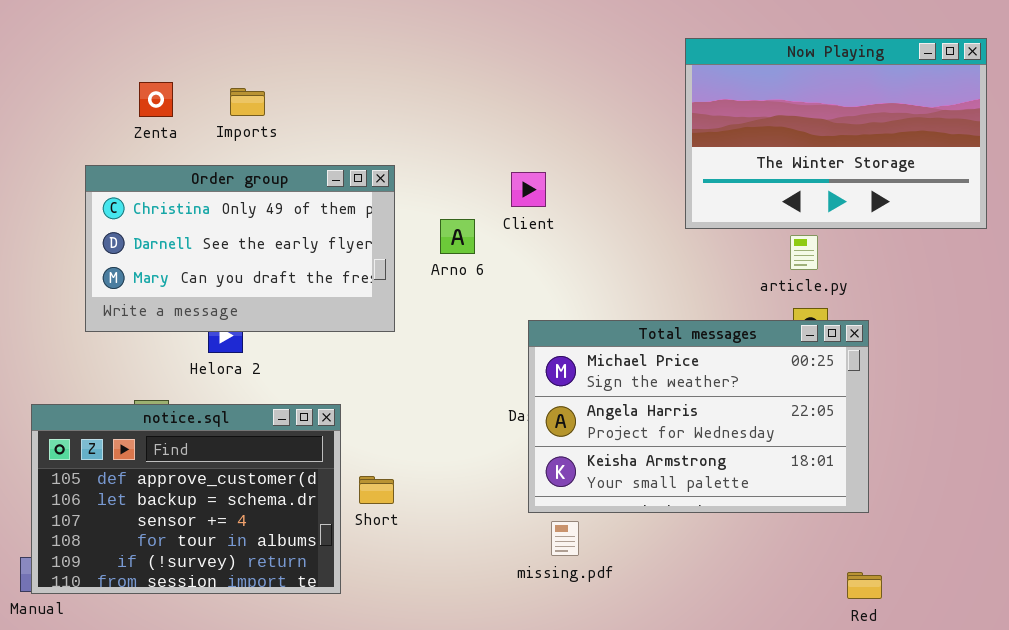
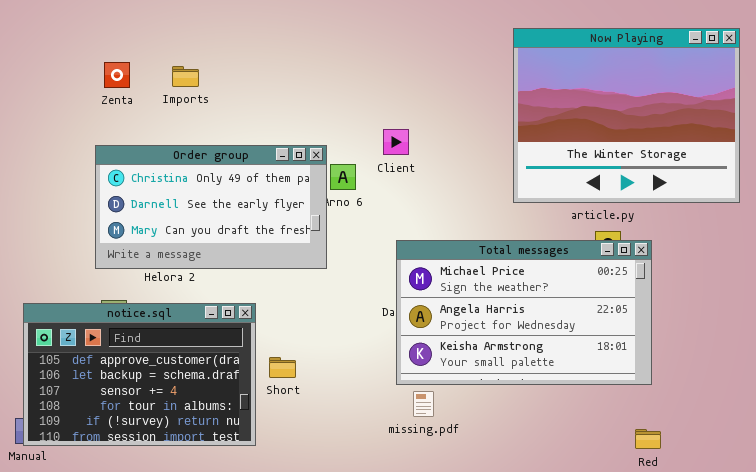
Now Playing: [685,38,987,229] -> [513,28,740,203], resized
Order group: [85,165,395,332] -> [95,145,327,269], moved

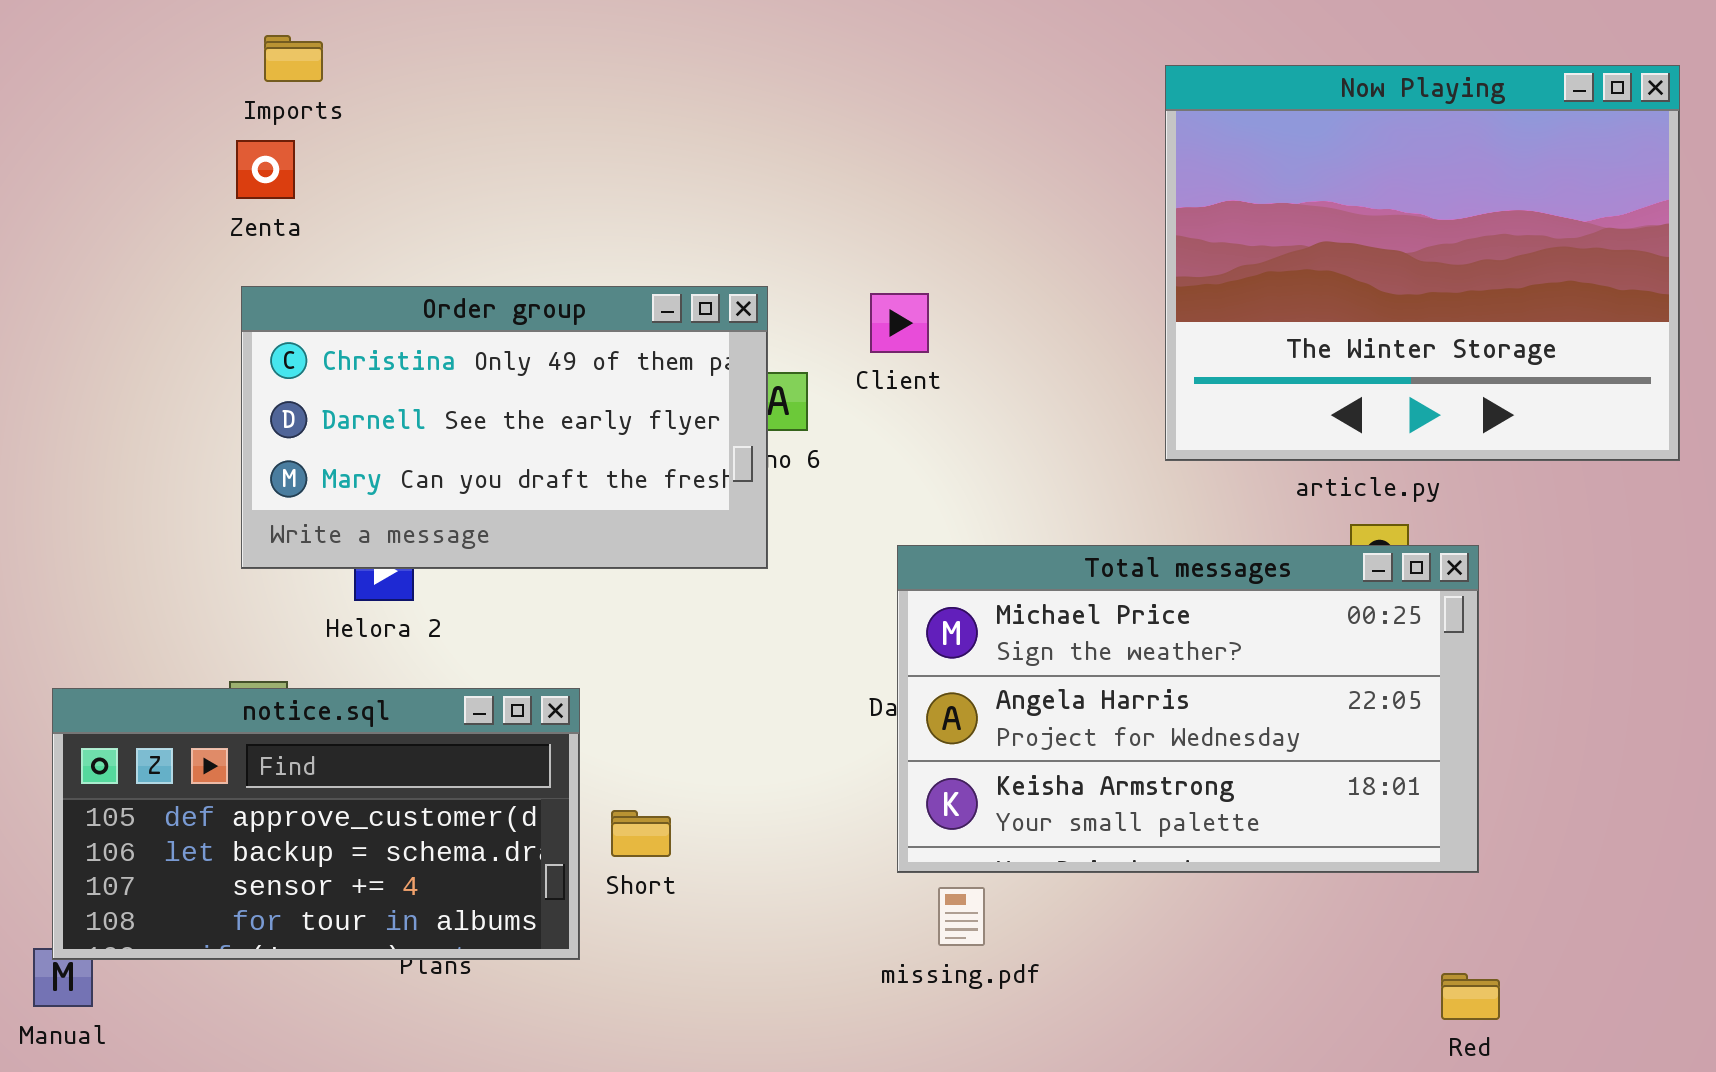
Imports: [172,66,199,87] -> [264,35,323,82], moved
Order group: [95,145,327,269] -> [241,286,768,569], moved
notice.sql: [23,303,256,446] -> [52,688,580,960], resized

